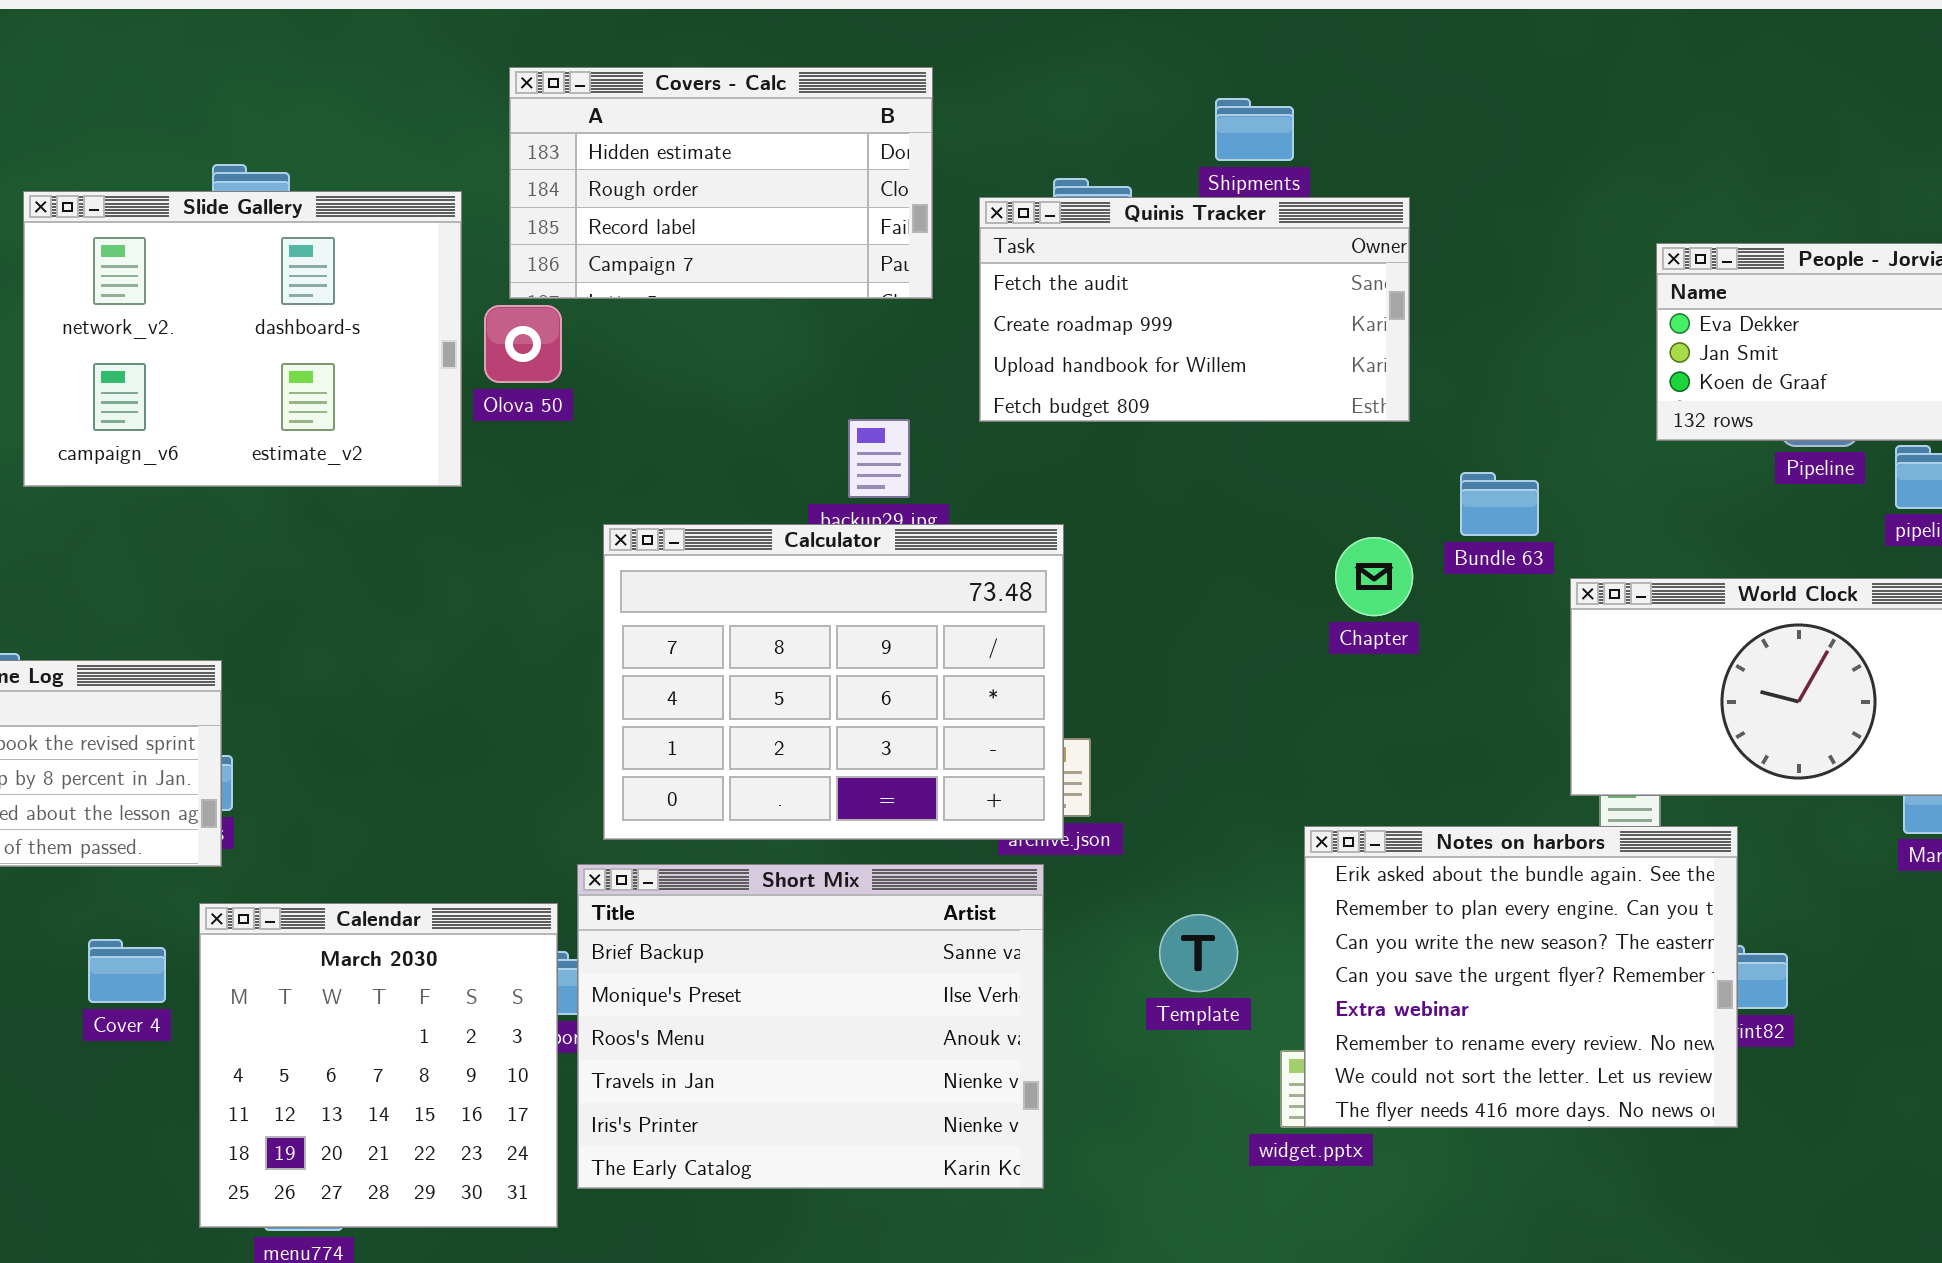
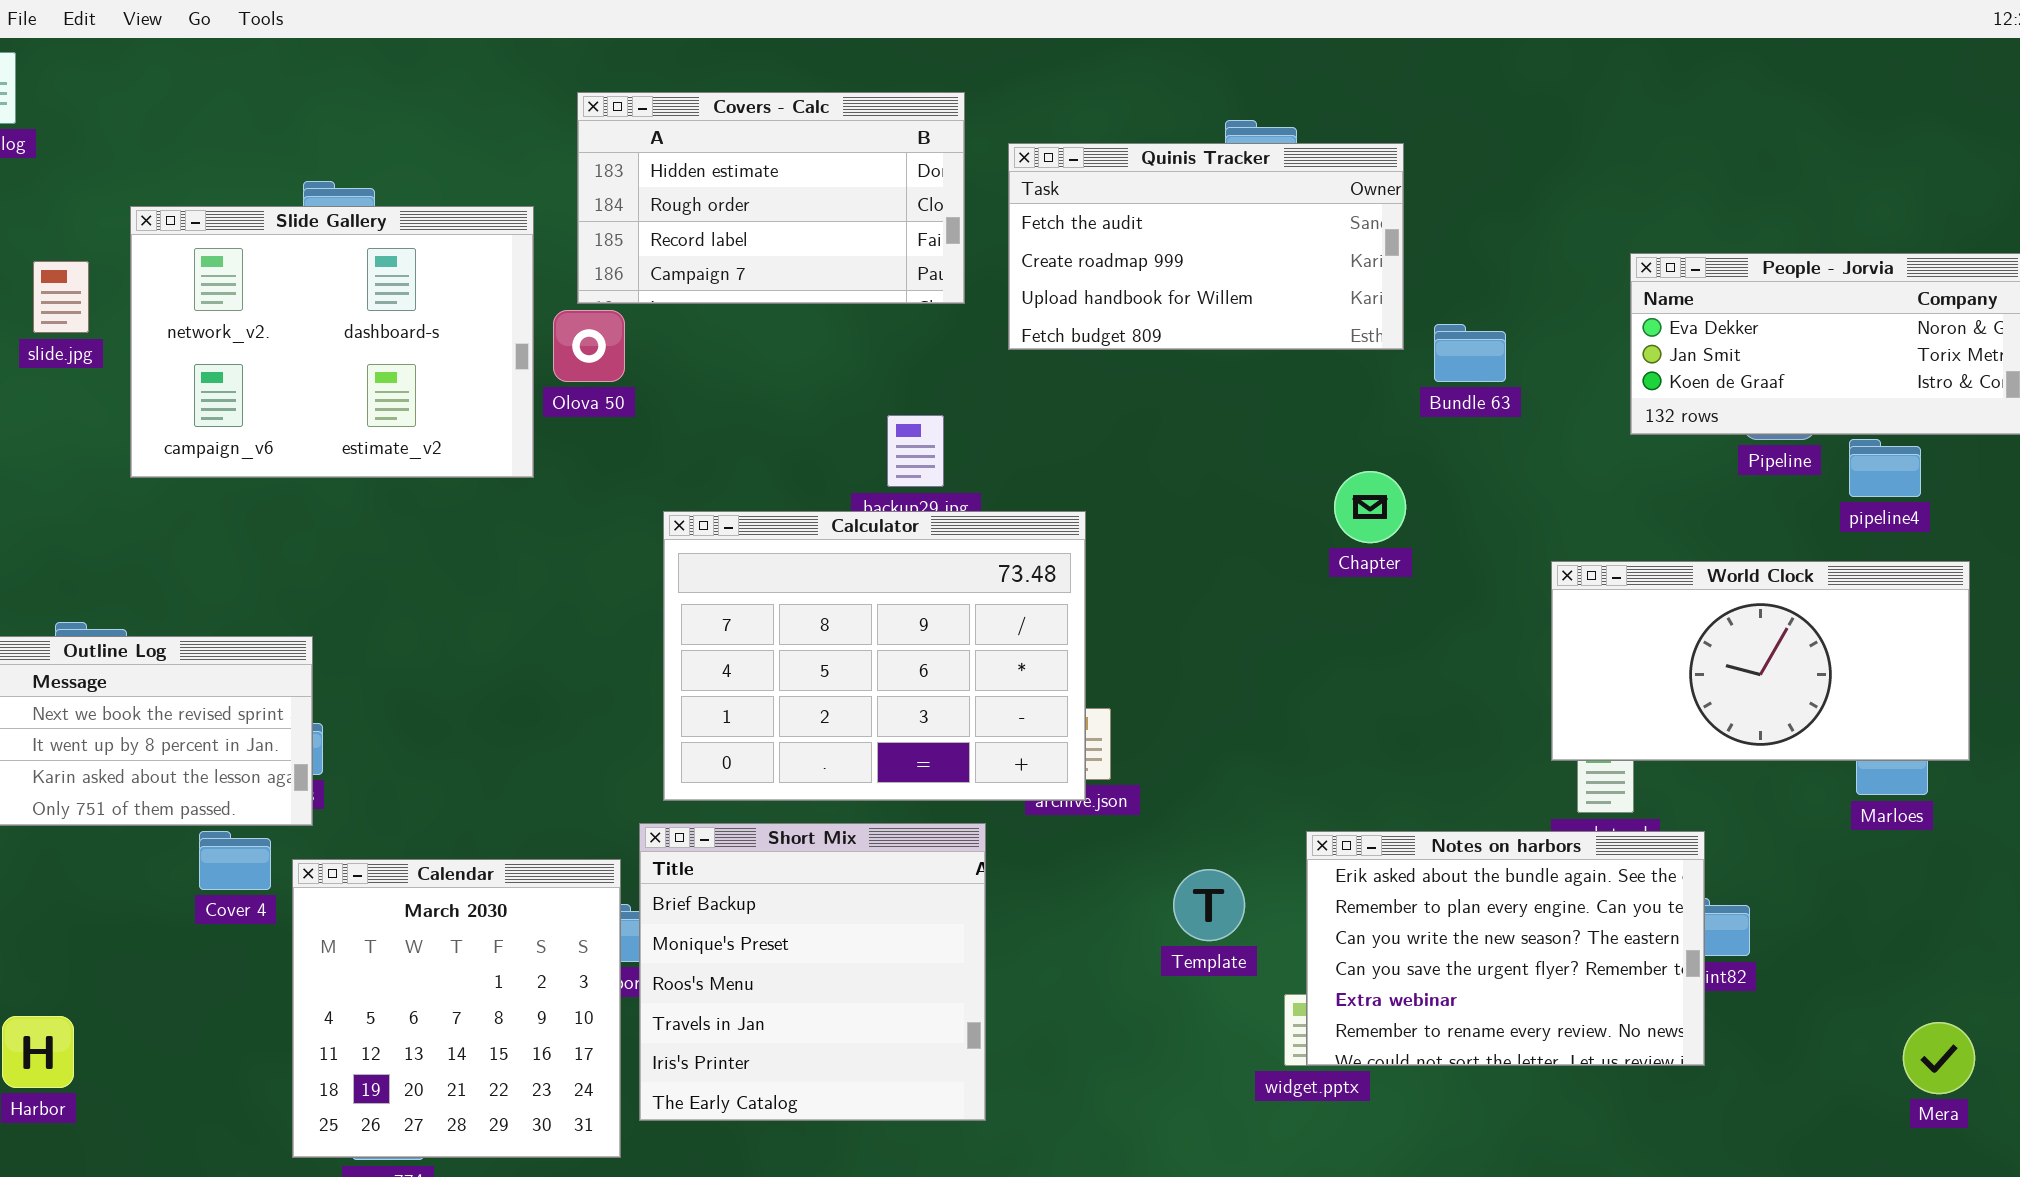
Quinis Tracker: [979,197,1410,422] -> [1008,143,1404,350], moved
Bundle 63: [1460,472,1539,536] -> [1434,324,1506,382], moved
Chapter: [1335,537,1413,616] -> [1334,471,1406,543], moved
Notes on harbors: [1304,826,1738,1128] -> [1306,831,1705,1066], resized
Short Mix: [577,864,1044,1189] -> [639,823,986,1121], resized
Cover 4: [88,939,166,1003] -> [199,831,271,890], moved

